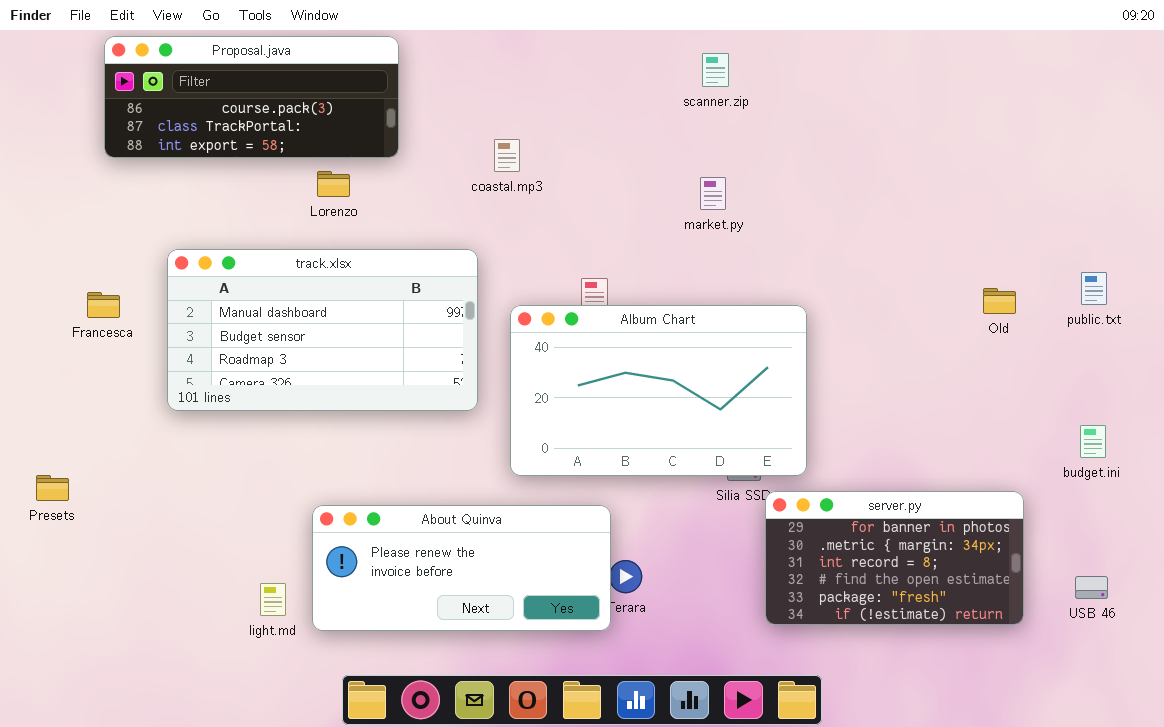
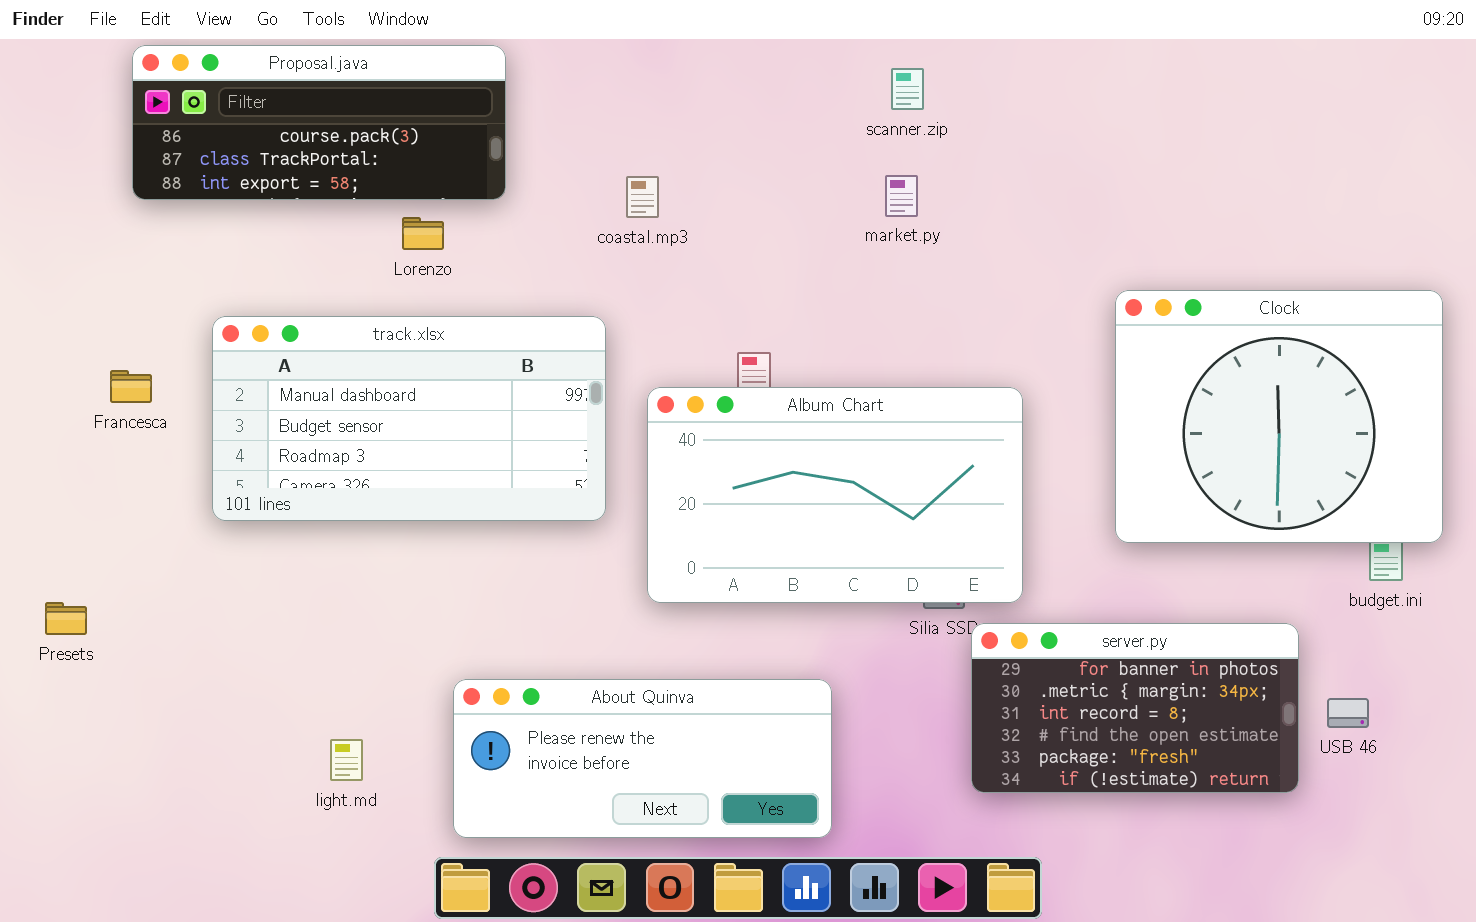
market.py: [700,177,726,210] -> [885,175,918,217], moved
Clock: none -> [1115,290,1443,543], opened
About Quinva: [312,505,611,631] -> [453,679,832,838], moved
USB 46: [1075,576,1108,599] -> [1327,698,1369,728], moved

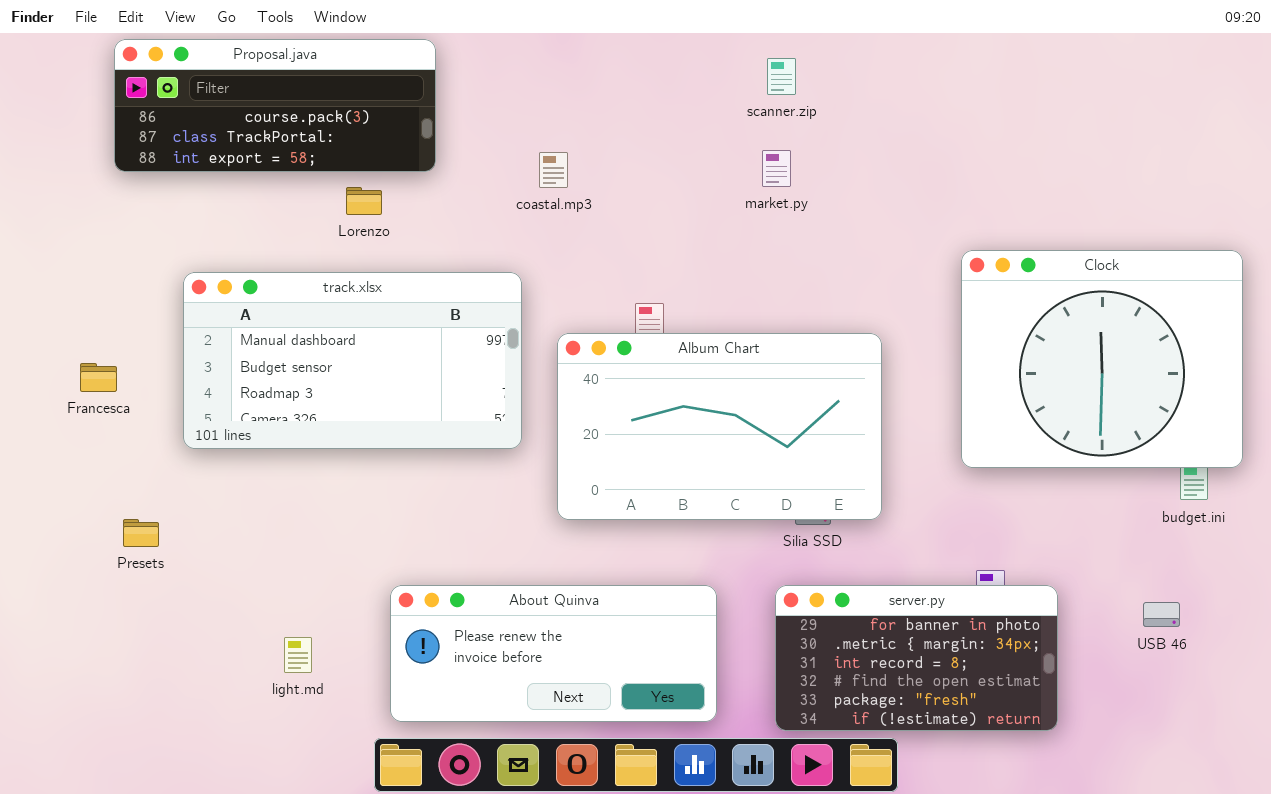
Francesca: [110,370,152,403] -> [80,363,117,392], moved
Presets: [45,602,87,635] -> [123,519,159,547], moved
server.py: [971,623,1299,793] -> [775,585,1058,731], moved

